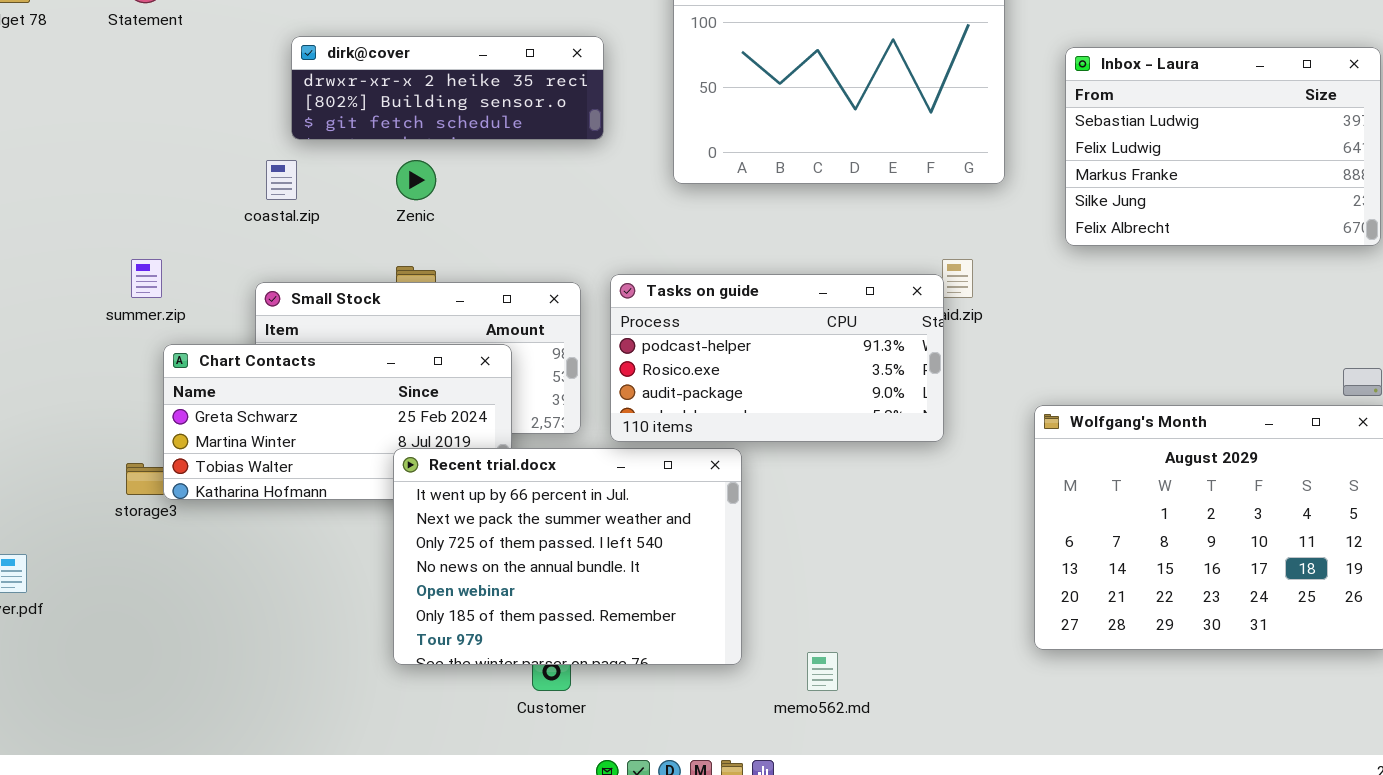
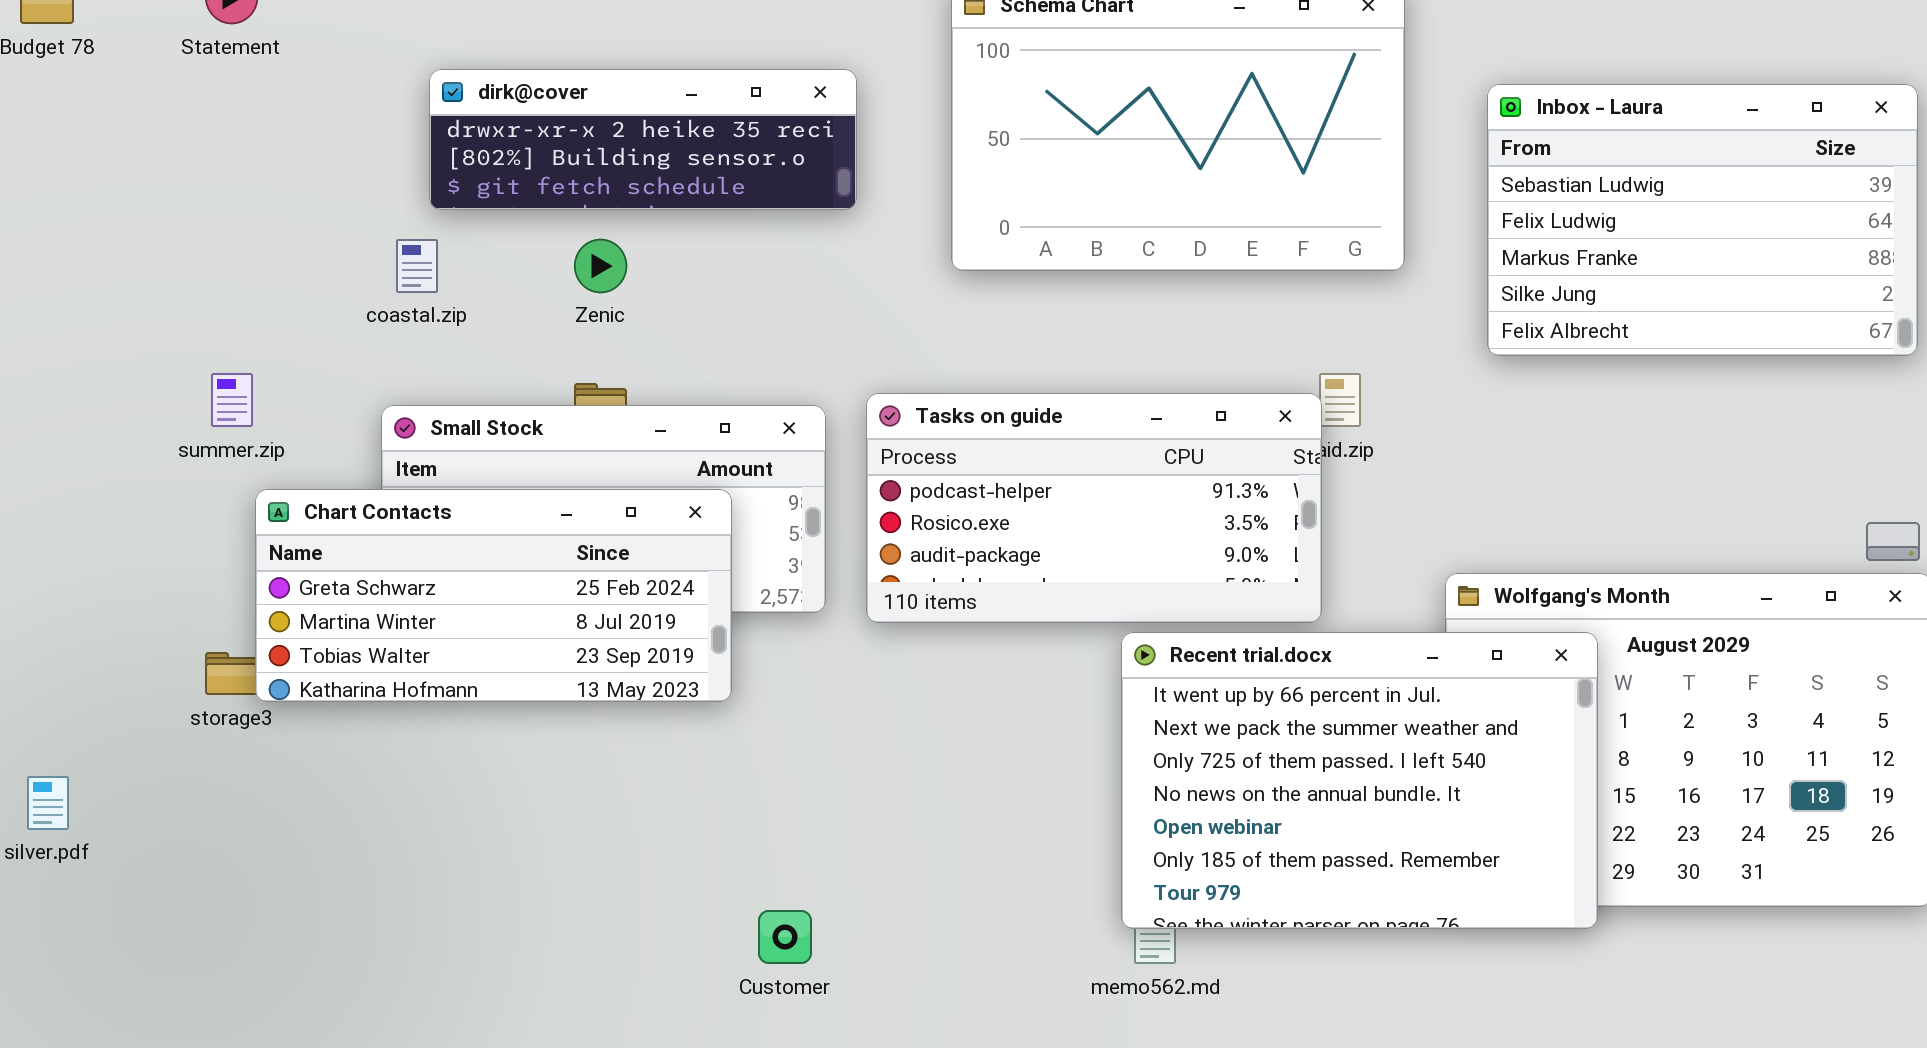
Recent trial.docx: [393,448,742,665] -> [1121,632,1598,929], moved

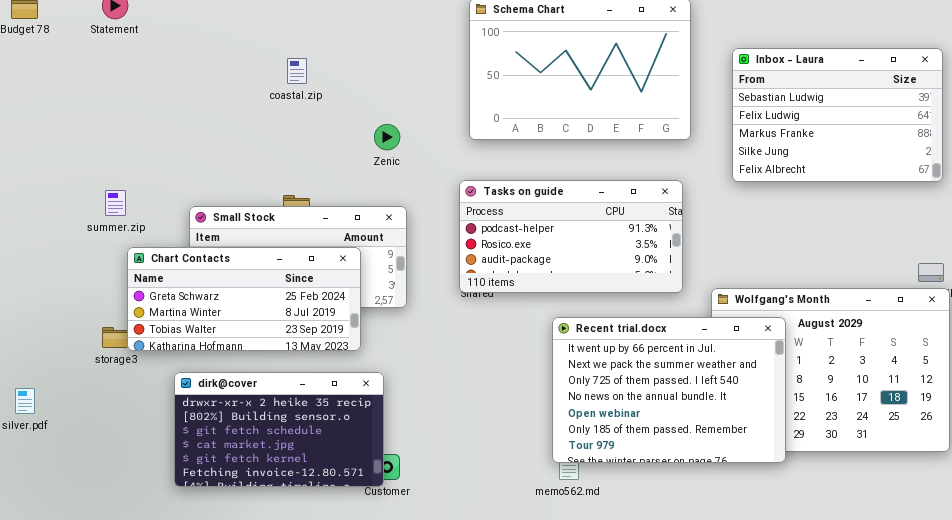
dirk@cover: [429,69,857,210] -> [174,372,384,487], moved, resized
coastal.zip: [396,239,438,293] -> [287,58,307,84], moved
Zenic: [574,239,627,293] -> [374,124,400,150], moved
Tasks on guide: [866,393,1322,623] -> [459,180,683,293], moved

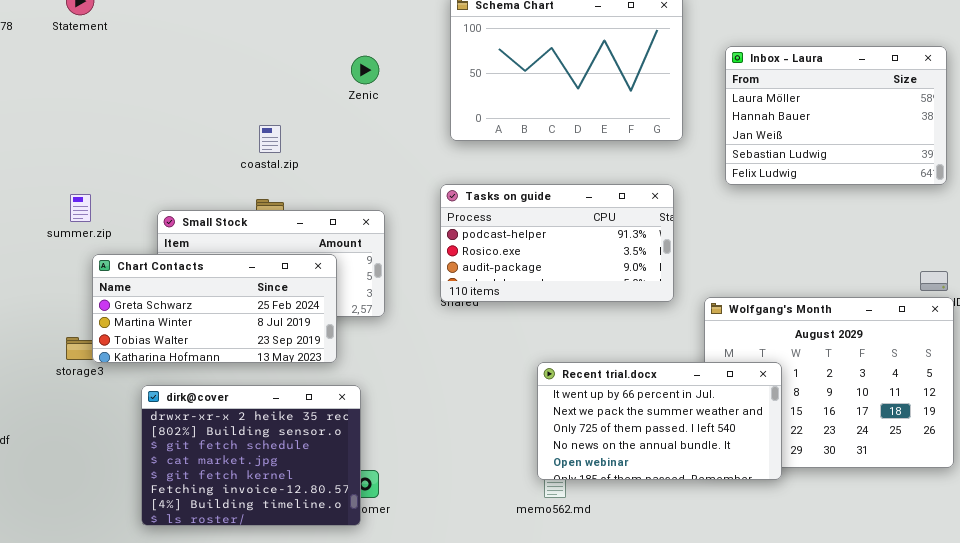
Inbox - Laura: [732,48,943,182] -> [725,46,947,185], scrolled up 3 rows
coastal.zip: [287,58,307,84] -> [259,125,281,153], moved
Zenic: [374,124,400,150] -> [351,56,379,84], moved
Recent trial.docx: [552,317,786,463] -> [537,362,782,480], resized
dirk@cover: [174,372,384,487] -> [141,385,361,526], resized

